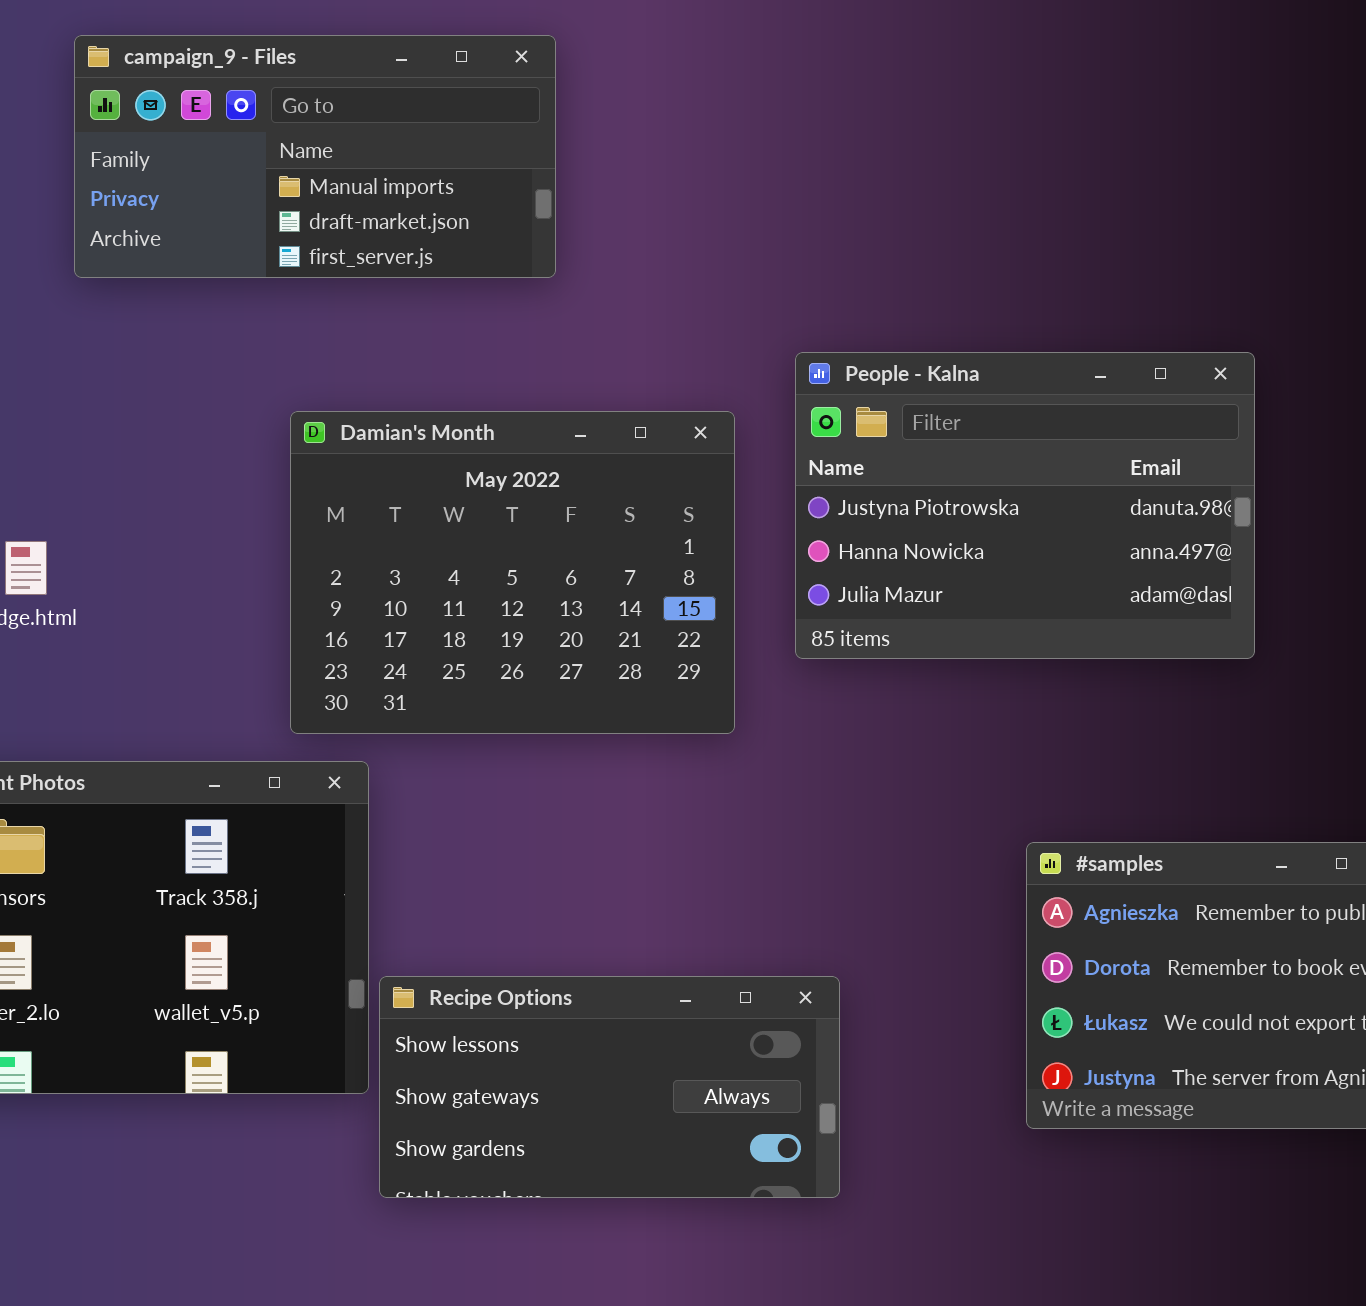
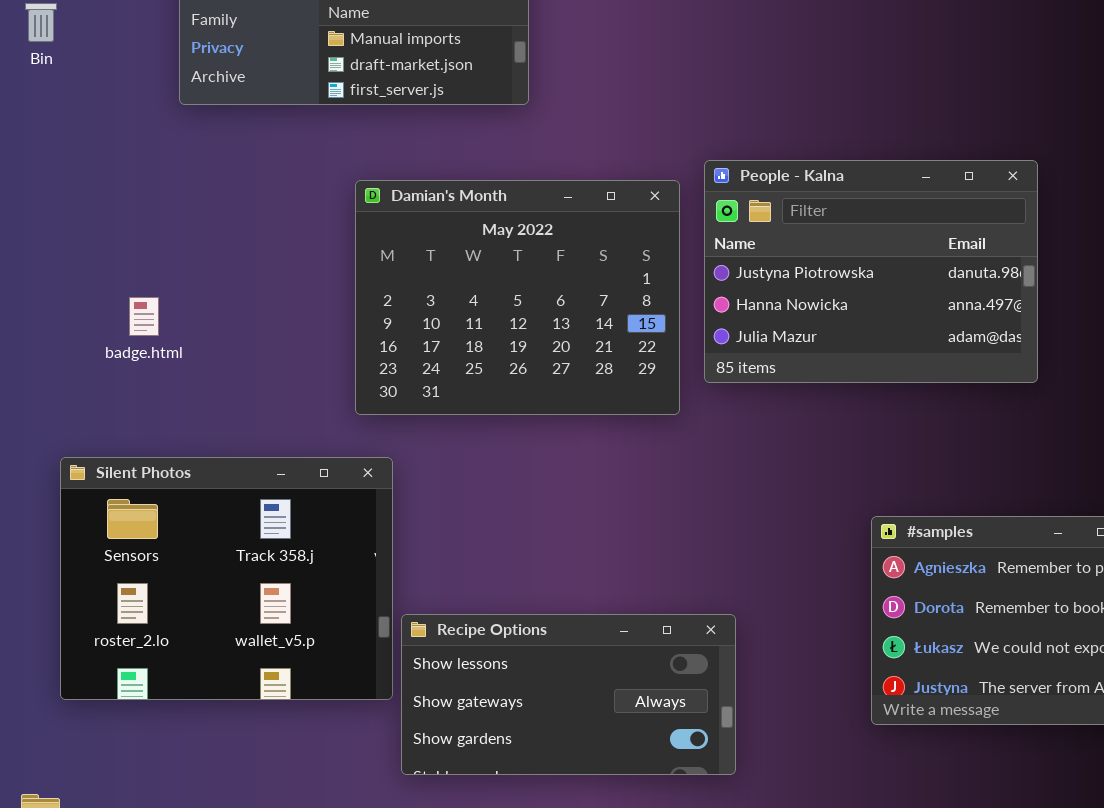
Damian's Month: [290,411,735,734] -> [355,180,680,415], moved

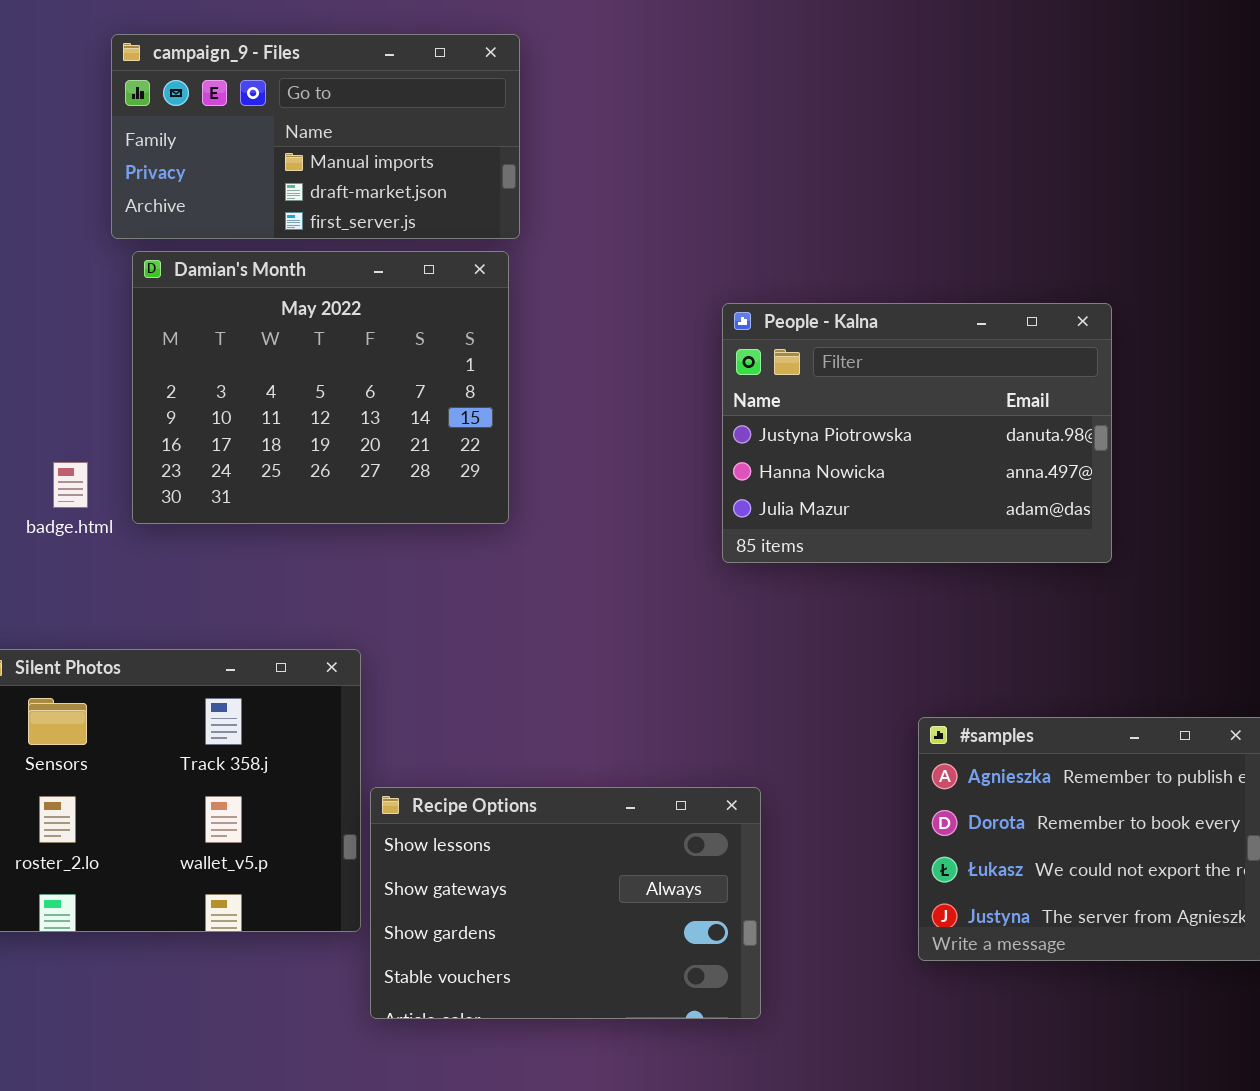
Damian's Month: [355,180,680,415] -> [132,251,509,524], moved
Recipe Options: [401,614,736,775] -> [370,787,761,1019], resized

